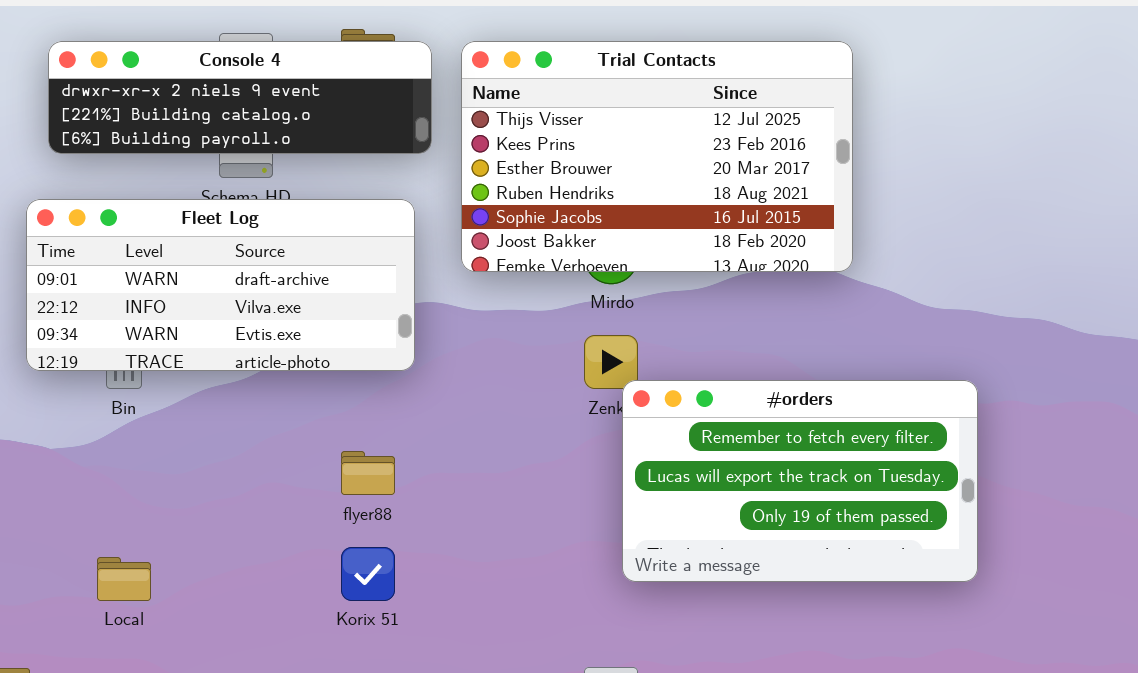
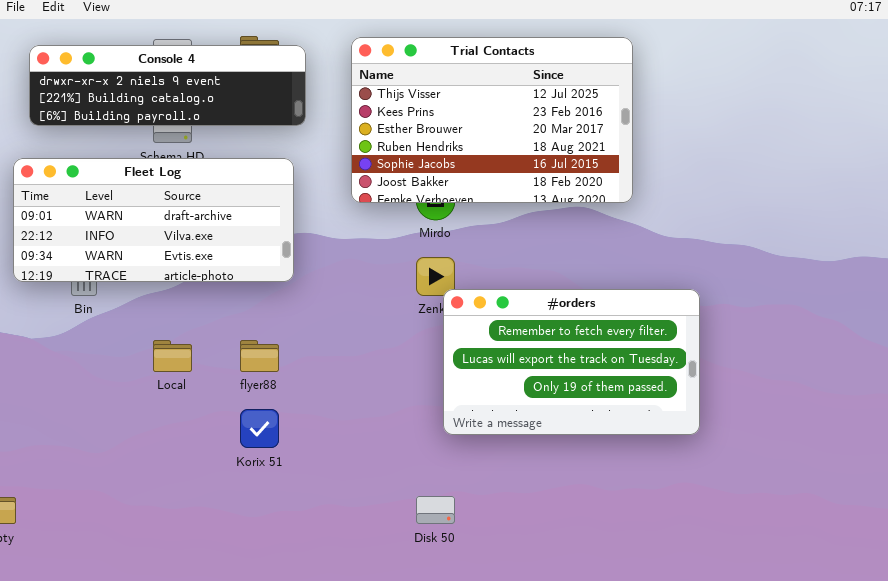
Trial Contacts: [461,41,853,272] -> [351,37,633,203], moved
Local: [97,557,151,601] -> [153,340,192,372], moved

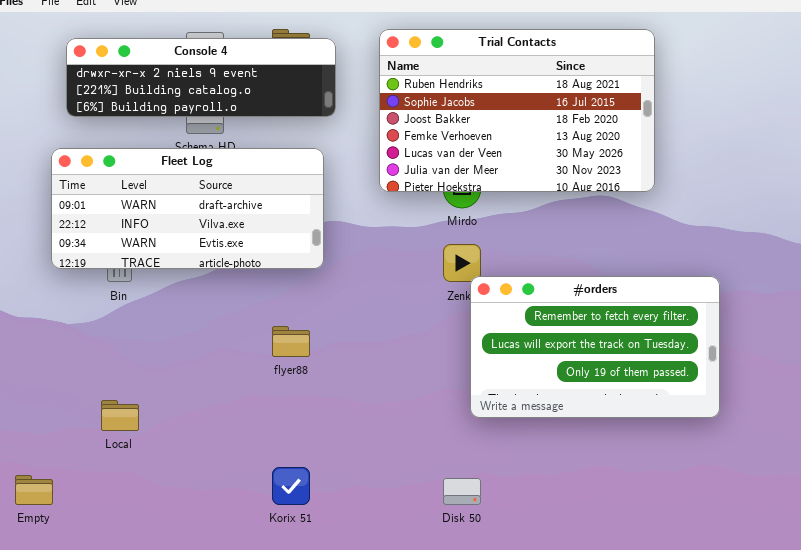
Trial Contacts: [351,37,633,203] -> [379,29,655,192], scrolled down 3 rows
Local: [153,340,192,372] -> [101,400,139,431], moved
Korix 51: [240,409,279,448] -> [272,467,310,505], moved

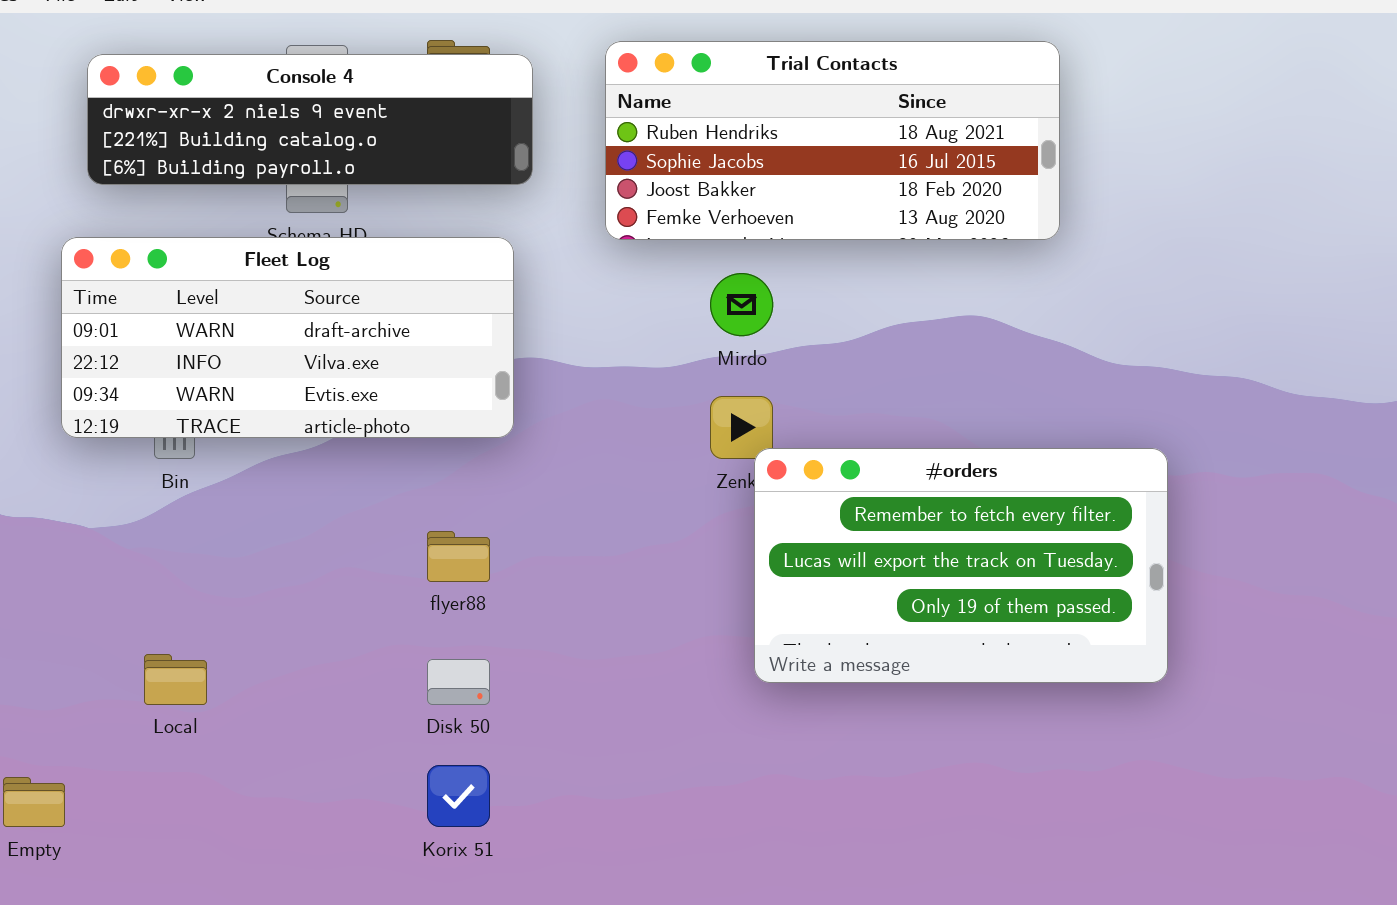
Trial Contacts: [379,29,655,192] -> [605,41,1060,240], resized
Disk 50: [443,478,481,505] -> [427,659,490,705], moved

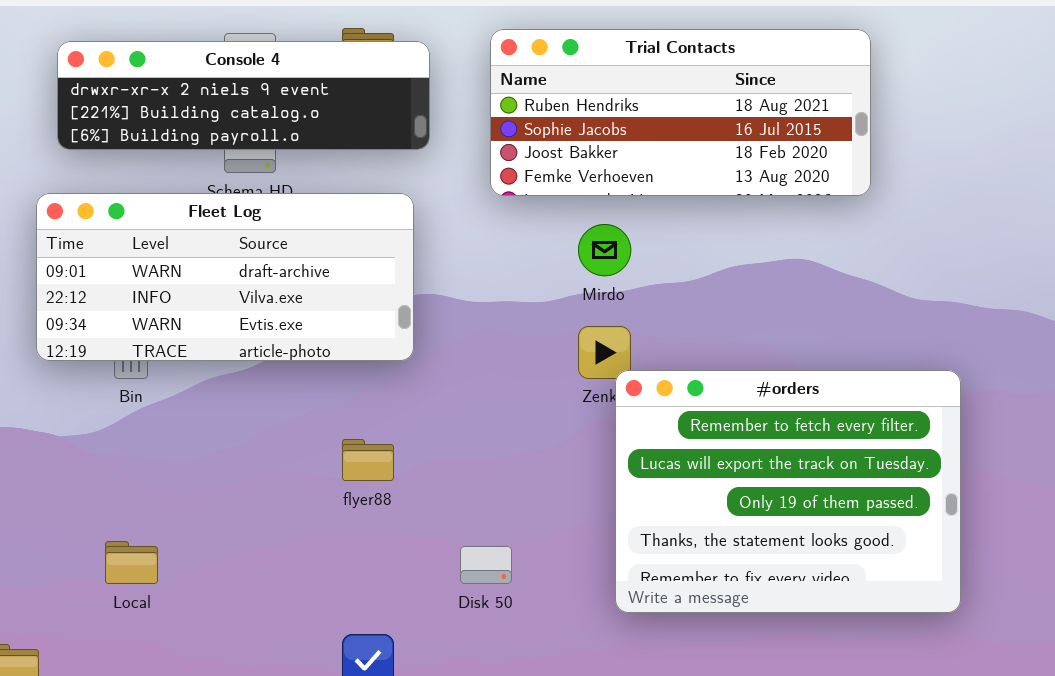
#orders: [754,448,1168,683] -> [615,370,961,613], resized
Disk 50: [427,659,490,705] -> [460,546,512,584], moved

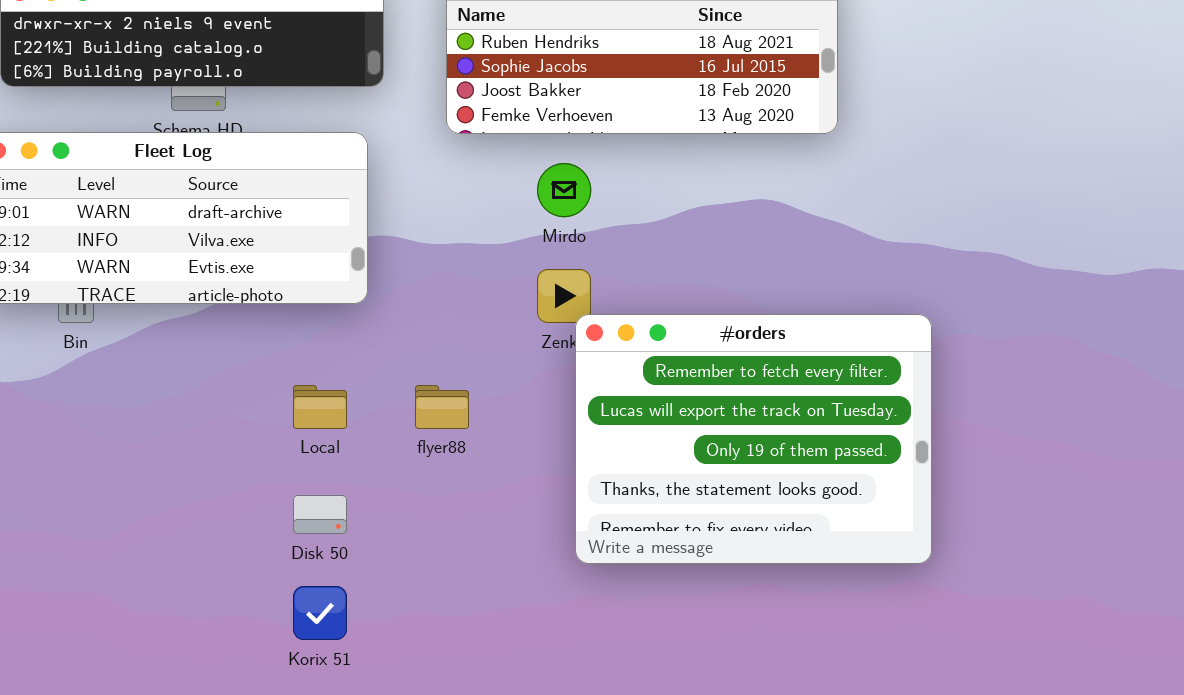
flyer88: [342,439,394,481] -> [415,385,469,429], moved
Local: [105,541,158,584] -> [293,385,347,429], moved
Disk 50: [460,546,512,584] -> [293,495,347,534], moved

